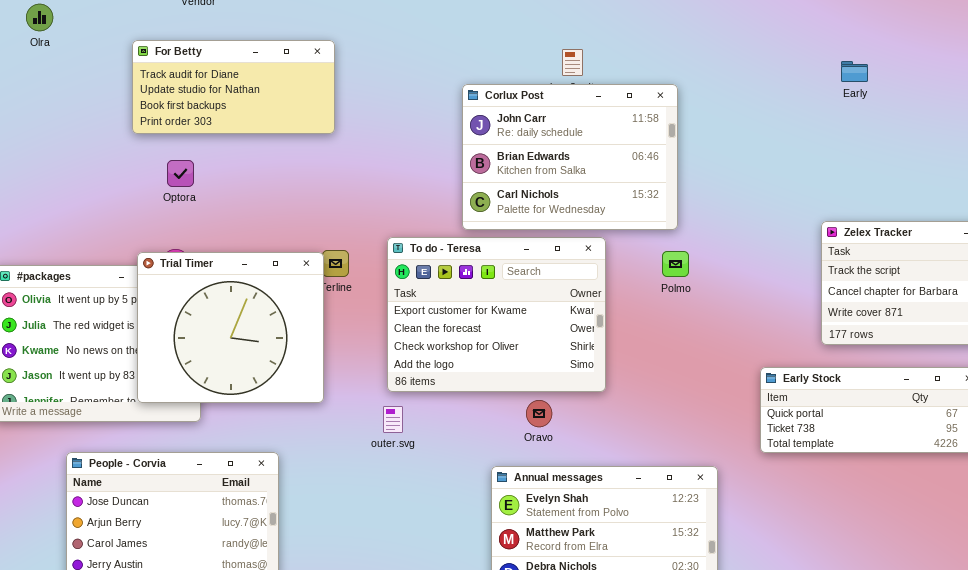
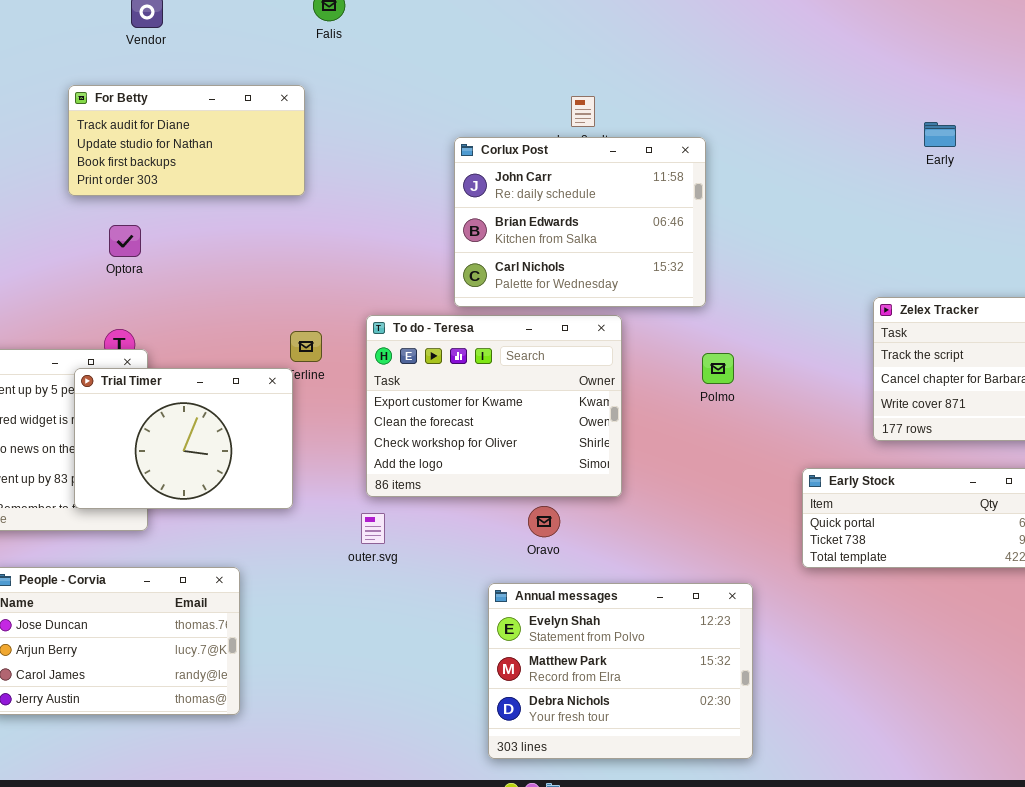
Early: [841,61,868,82] -> [924,122,956,147], moved
Polmo: [662,251,689,277] -> [702,353,734,384], moved
Trial Timer: [137,252,324,403] -> [74,368,293,509], resized

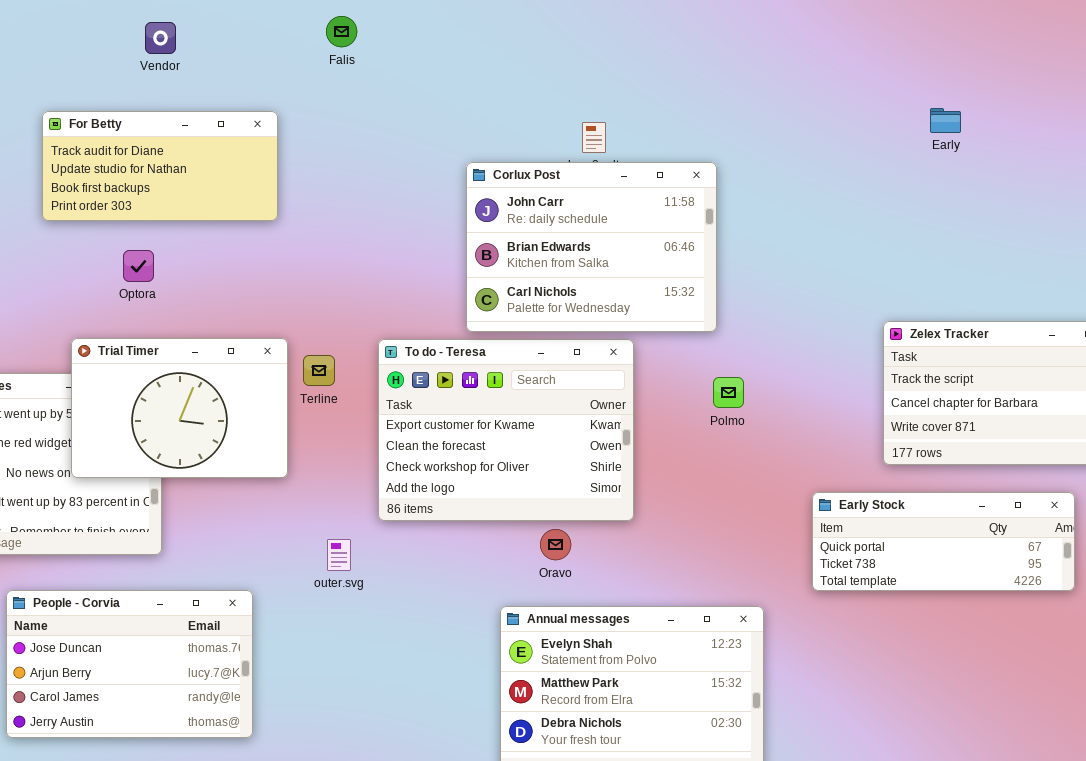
For Betty: [68,85,305,196] -> [42,111,278,221], moved
Early: [924,122,956,147] -> [930,108,961,133], moved
Trial Timer: [74,368,293,509] -> [71,338,288,478], moved
outer.svg: [361,513,385,544] -> [327,539,351,571], moved

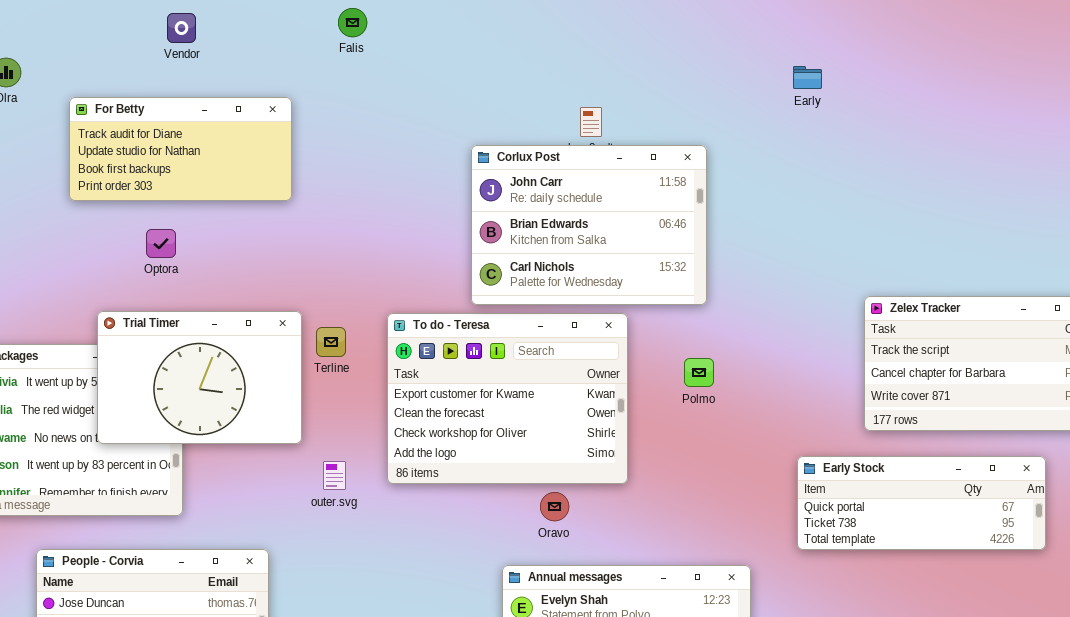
Early: [930,108,961,133] -> [793,66,822,89], moved
Polmo: [713,377,744,408] -> [684,358,714,387], moved
outer.svg: [327,539,351,571] -> [323,461,346,490], moved

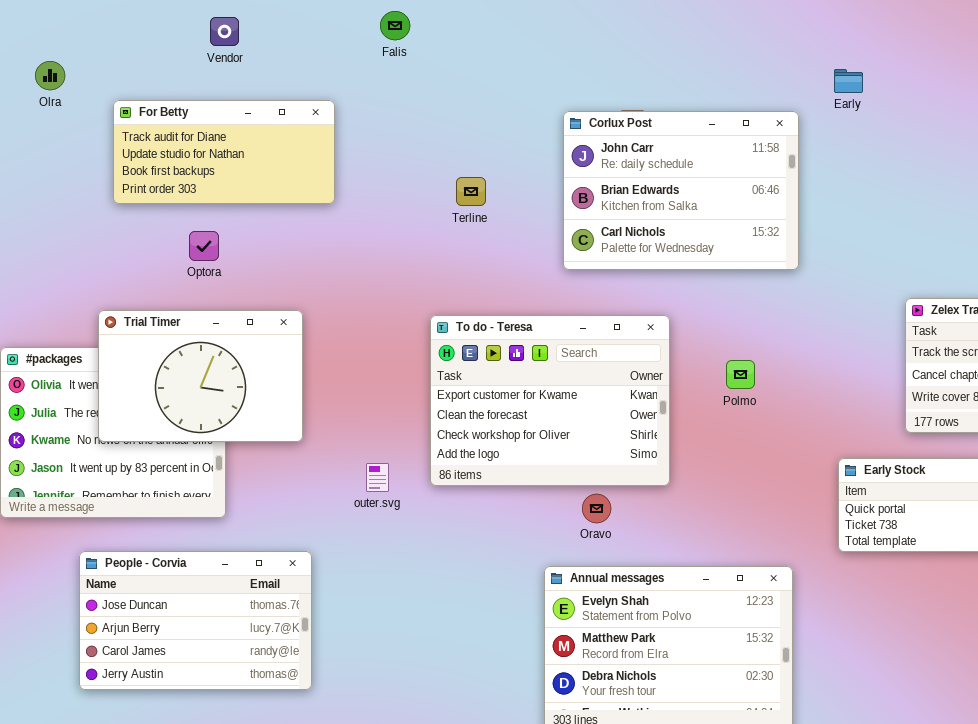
Corlux Post: [471,145,707,305] -> [563,111,799,270], moved
Trial Timer: [97,311,302,444] -> [98,310,303,442], moved
Terline: [316,327,346,357] -> [456,177,486,206], moved

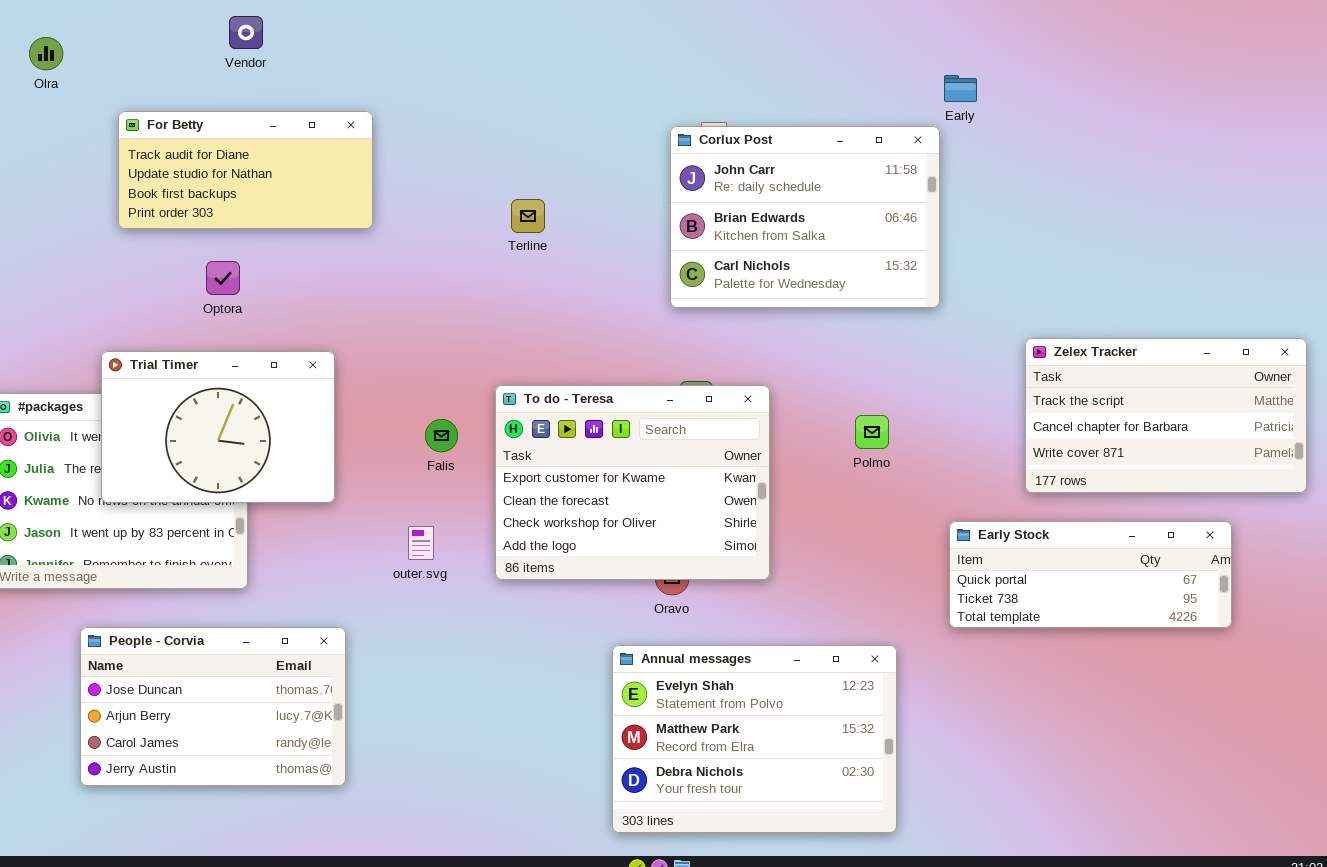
Falis: [380,11,410,40] -> [425,419,458,452], moved
Olra: [35,61,65,90] -> [29,37,63,70], moved
Corlux Post: [563,111,799,270] -> [670,126,940,308], moved
To do - Teresa: [430,315,670,486] -> [495,385,770,580], moved
Polmo: [726,360,755,389] -> [855,415,889,449], moved

